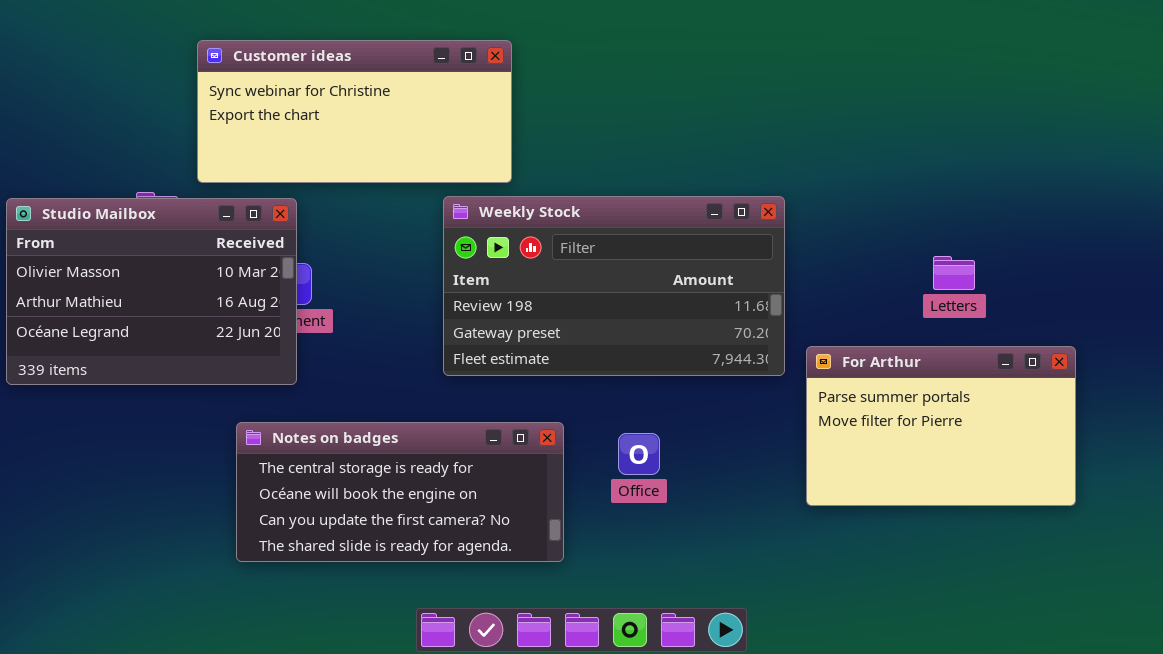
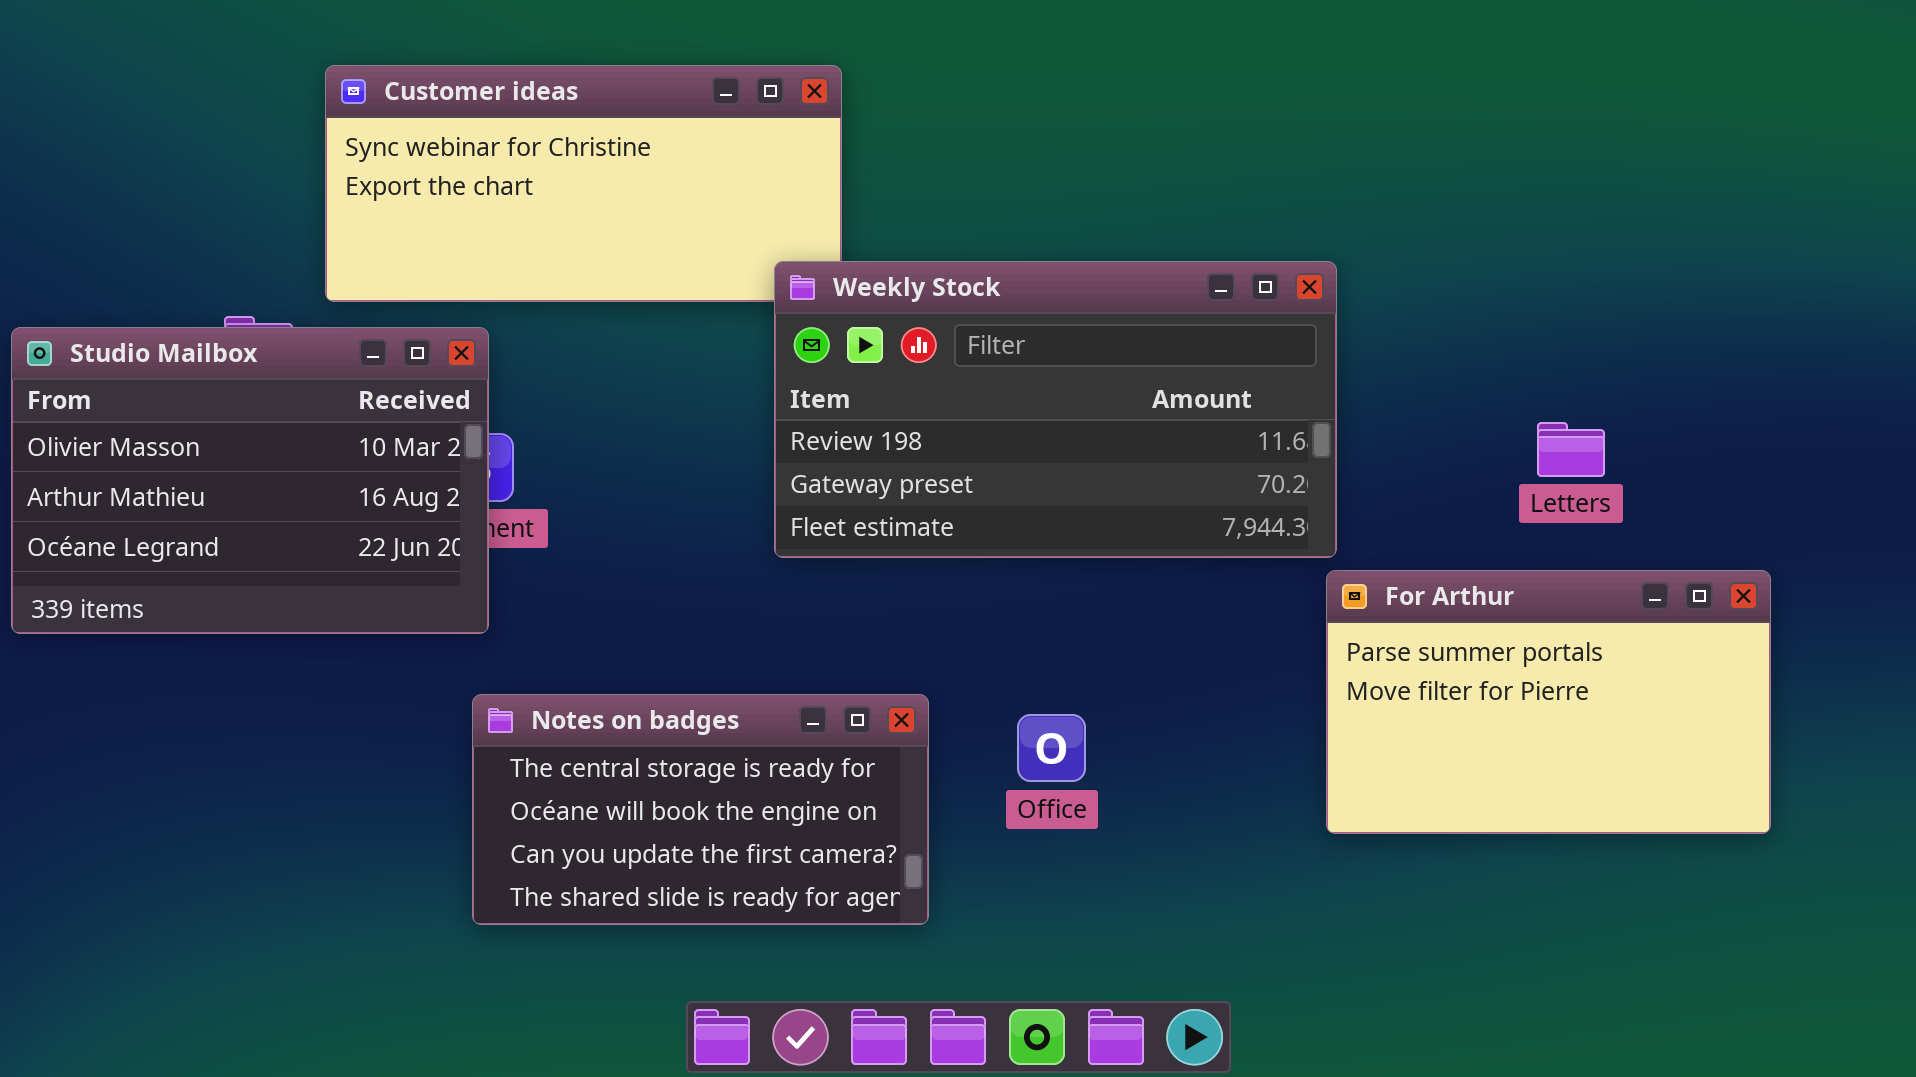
Weekly Stock: [443,196,785,376] -> [774,261,1337,558], moved
Notes on badges: [236,422,564,562] -> [472,694,929,925], resized

